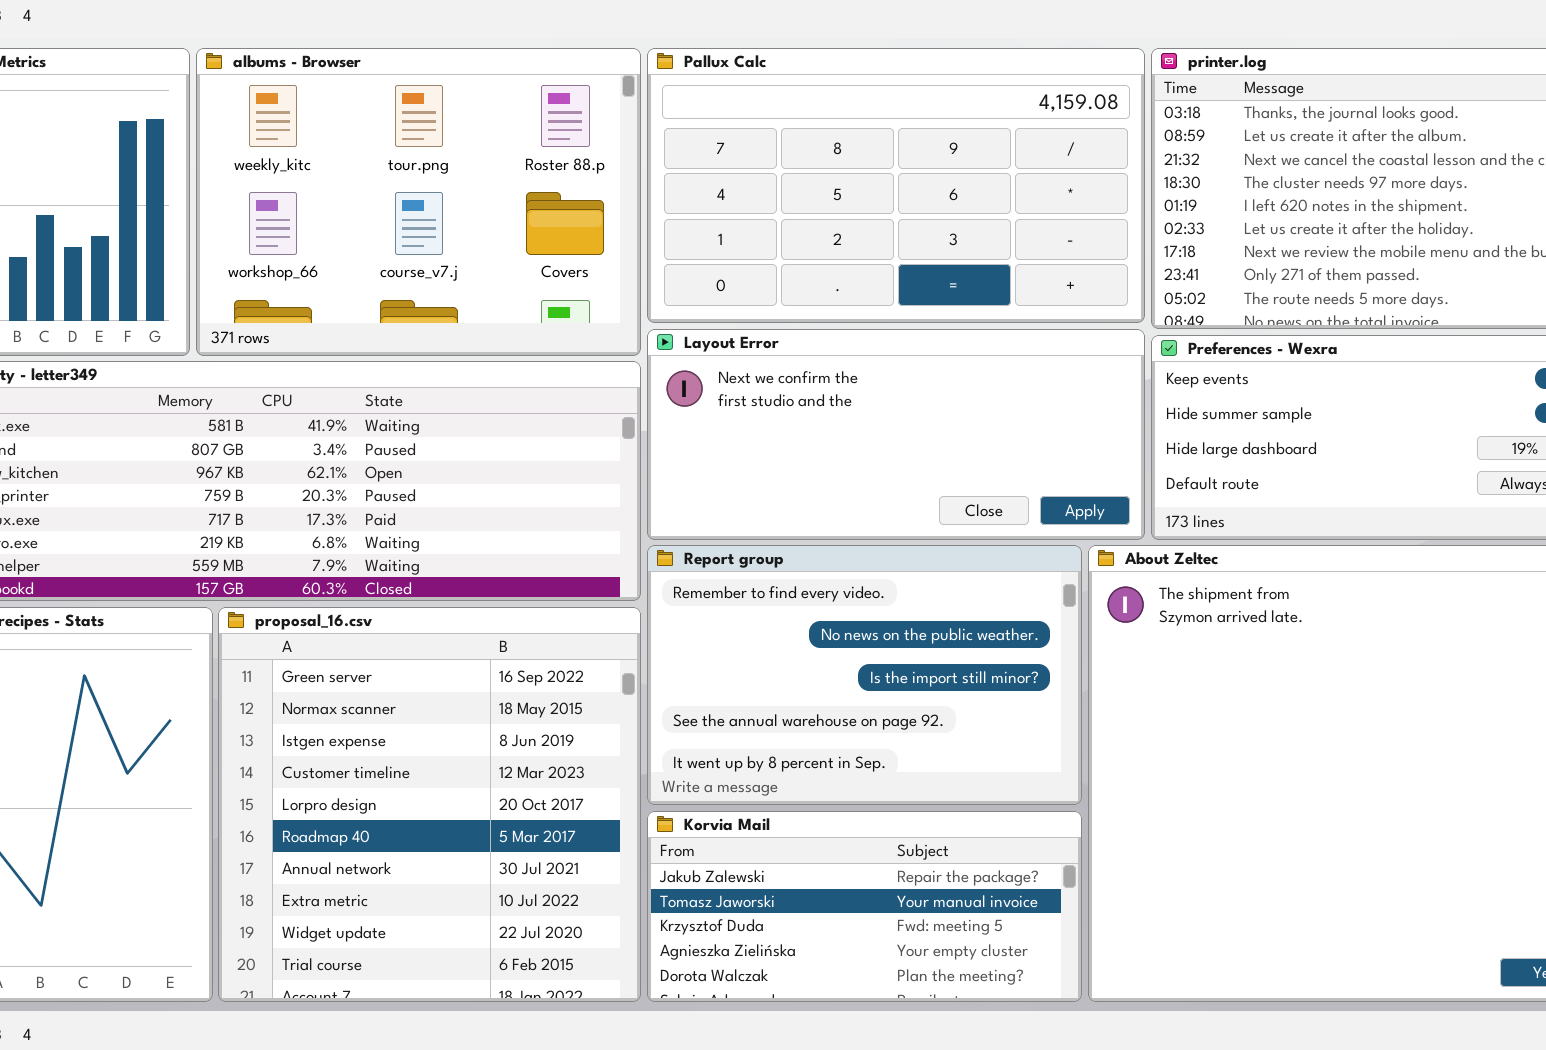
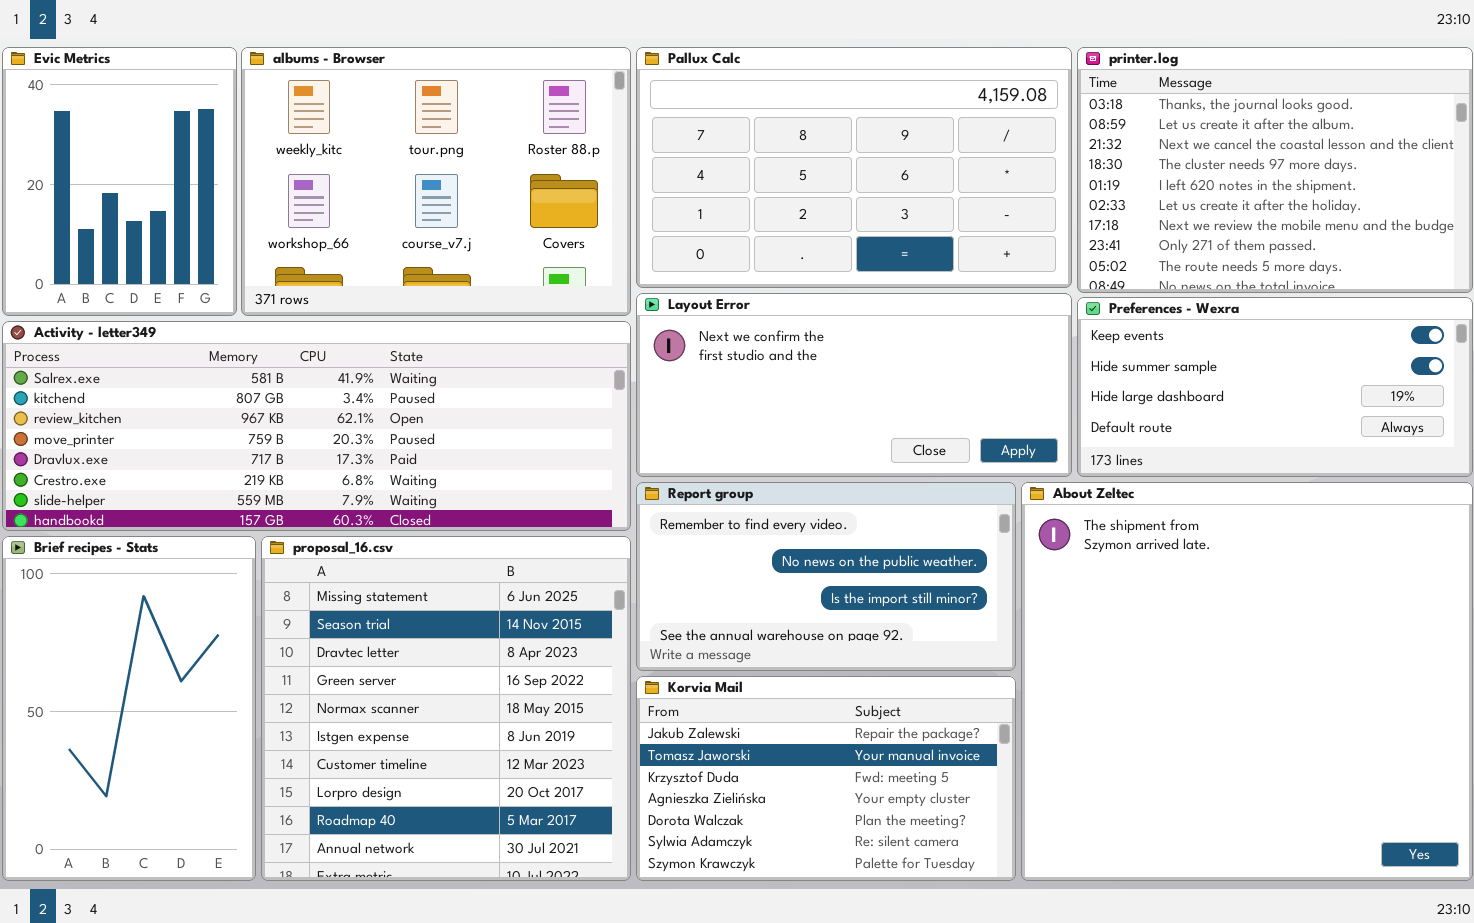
Report group: [647,545,1082,805] -> [636,482,1016,671], resized
proposal_16.csv: [218,607,641,1002] -> [261,536,631,881], scrolled up 3 rows
Korvia Mail: [647,811,1082,1002] -> [636,676,1016,881], resized

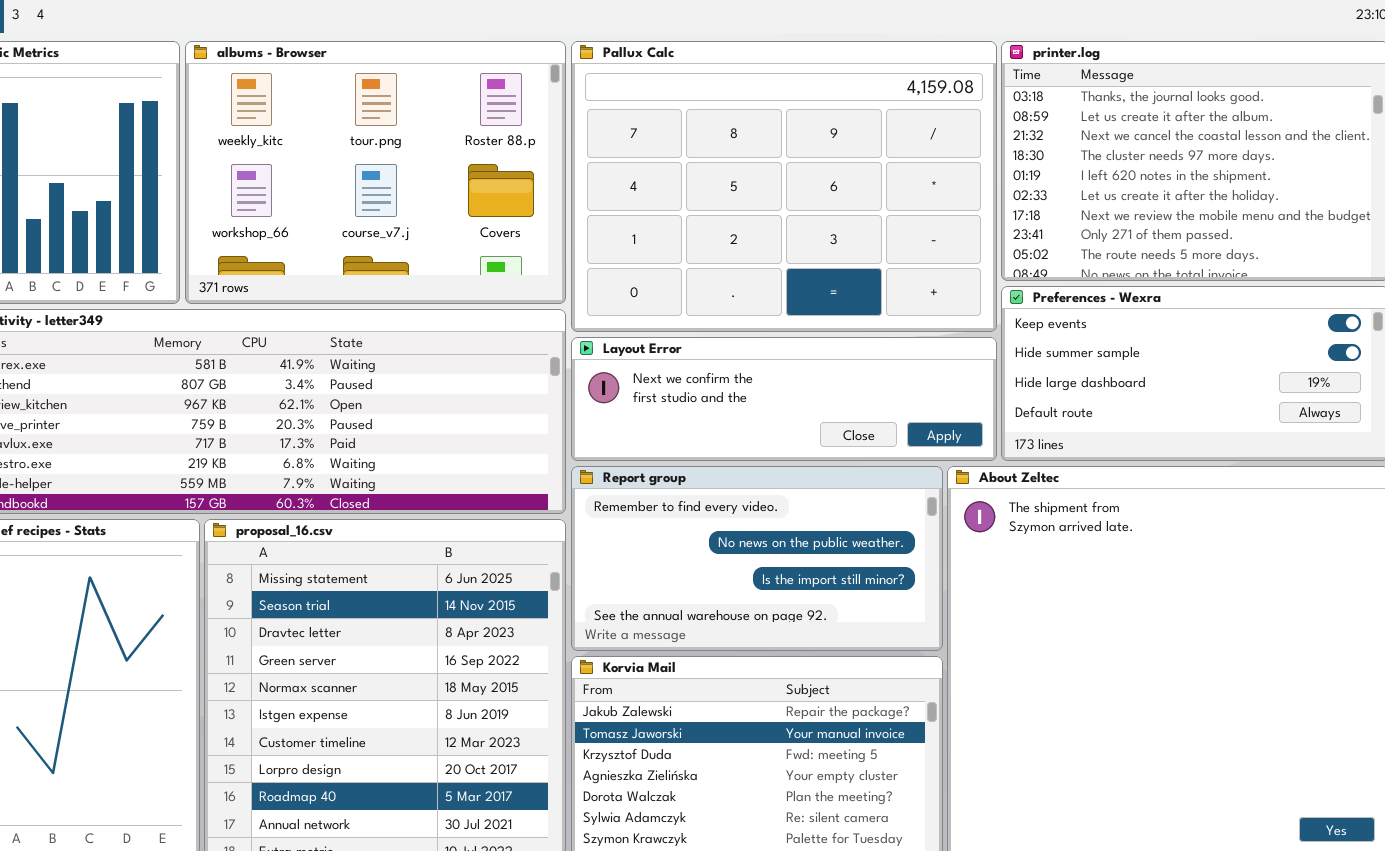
Pallux Calc: [636,47,1072,288] -> [571,41,997,332], resized
Layout Error: [636,293,1072,477] -> [571,337,997,461], resized

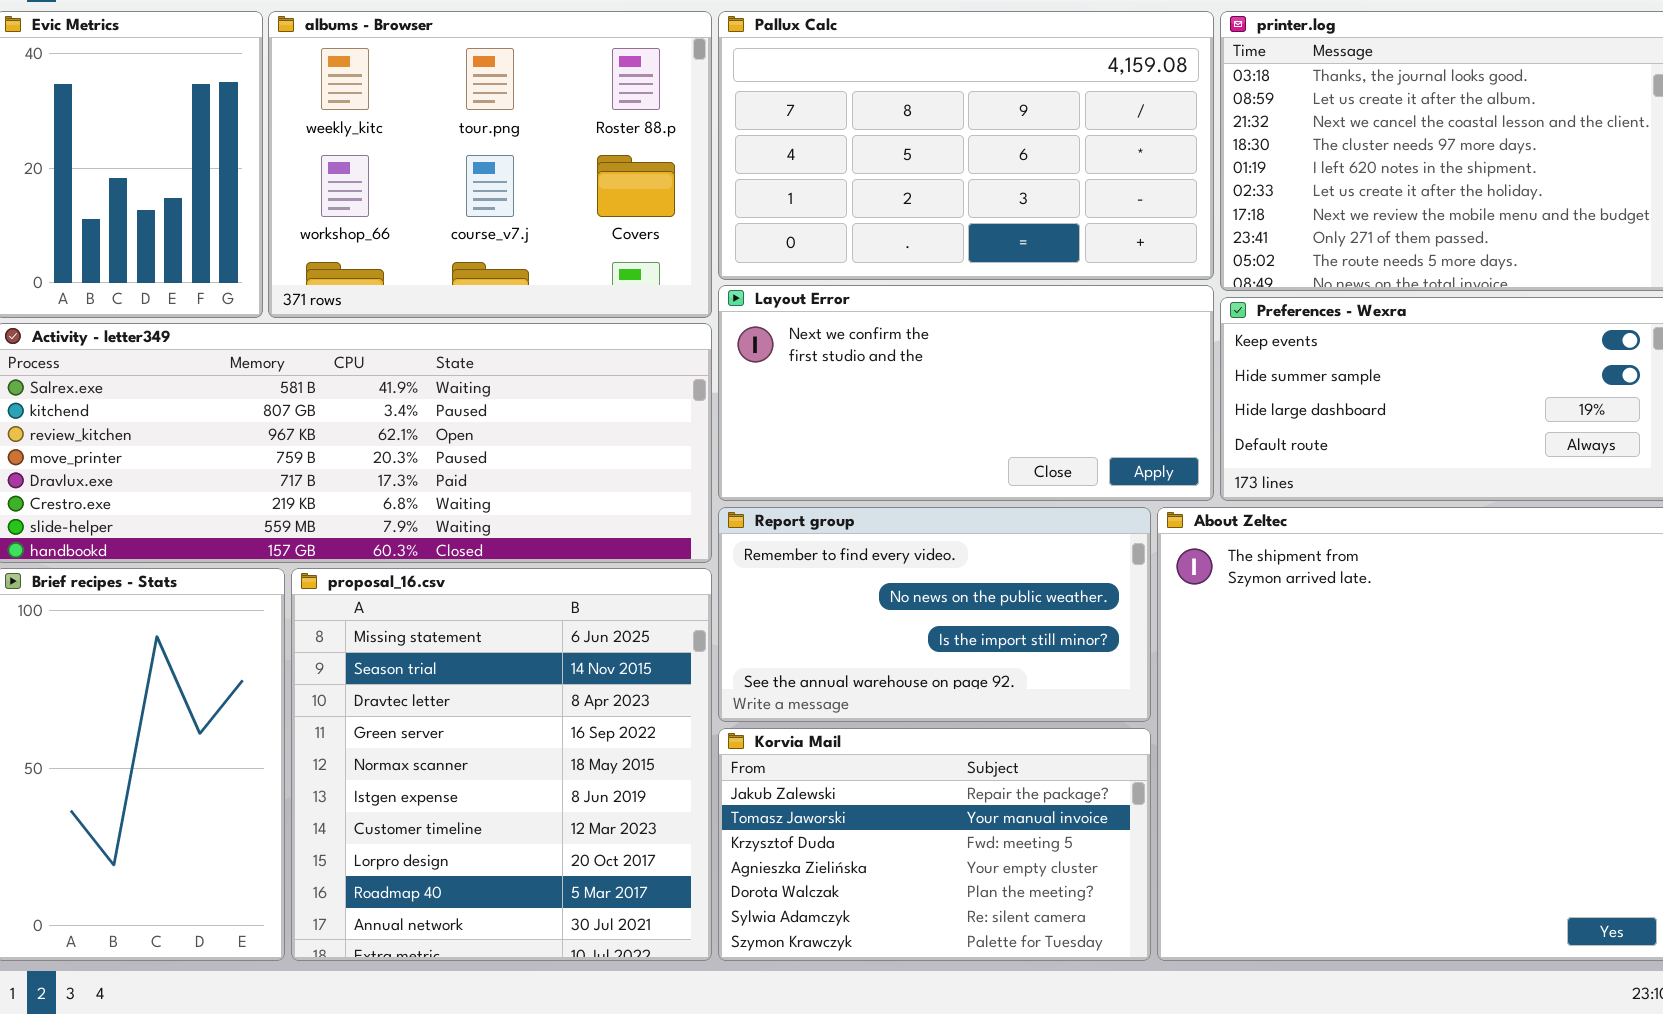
Pallux Calc: [571,41,997,332] -> [718,11,1214,280], resized
Layout Error: [571,337,997,461] -> [718,285,1214,501], resized

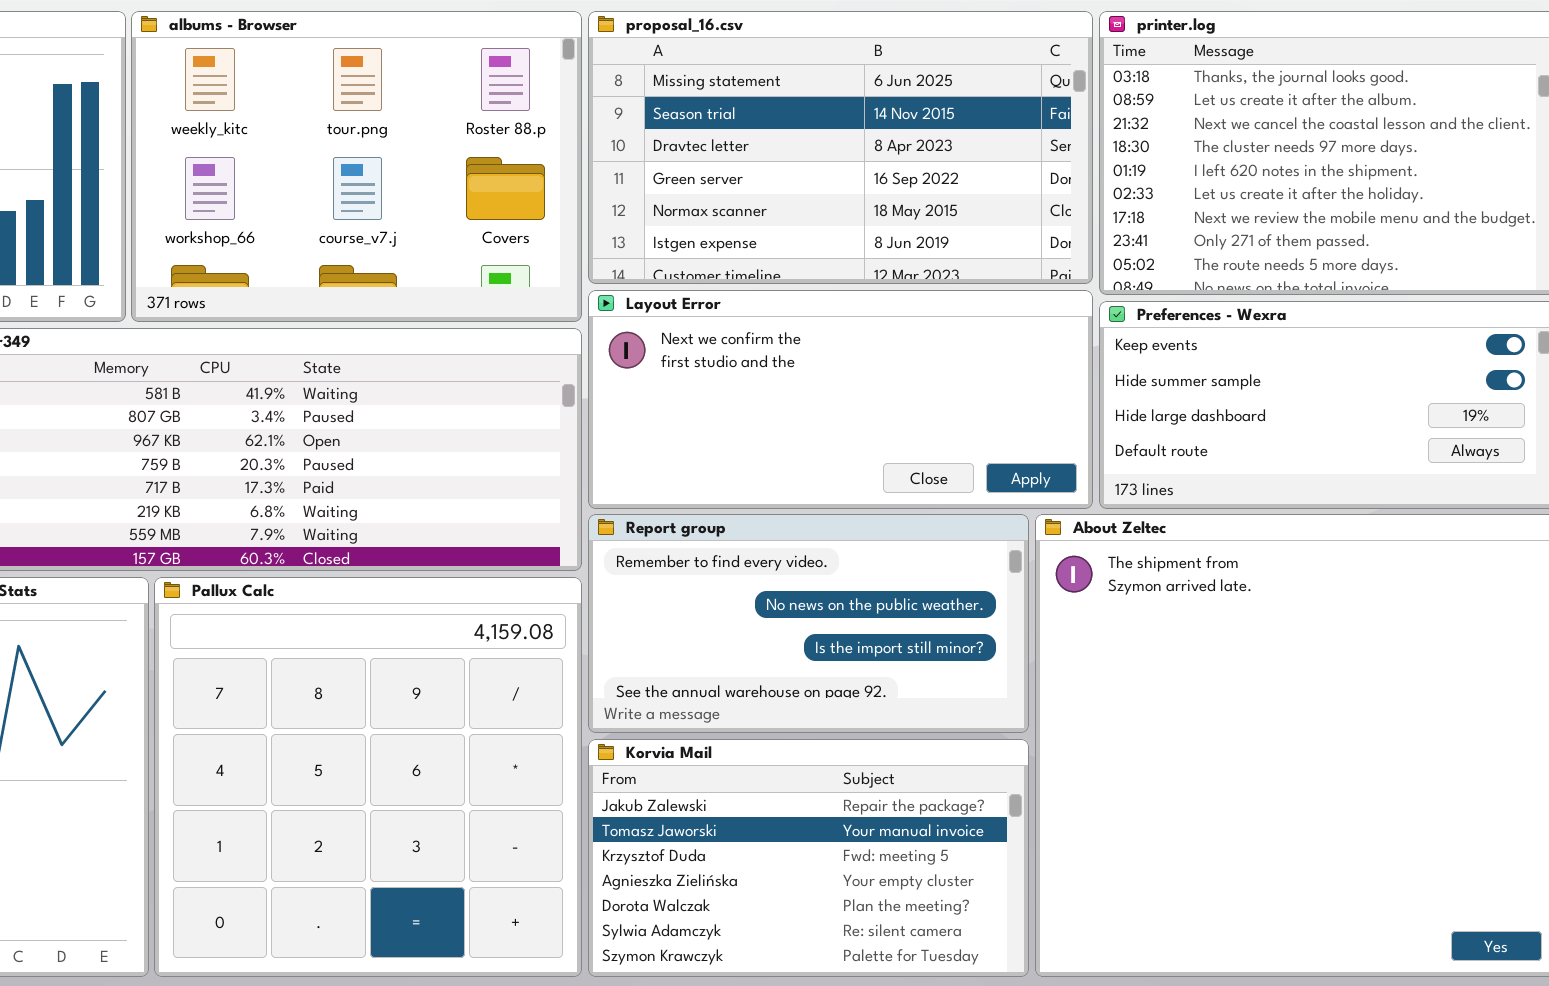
Pallux Calc: [718,11,1214,280] -> [154,577,582,977], moved, resized
proposal_16.csv: [291,568,712,961] -> [588,11,1093,284], moved, resized

